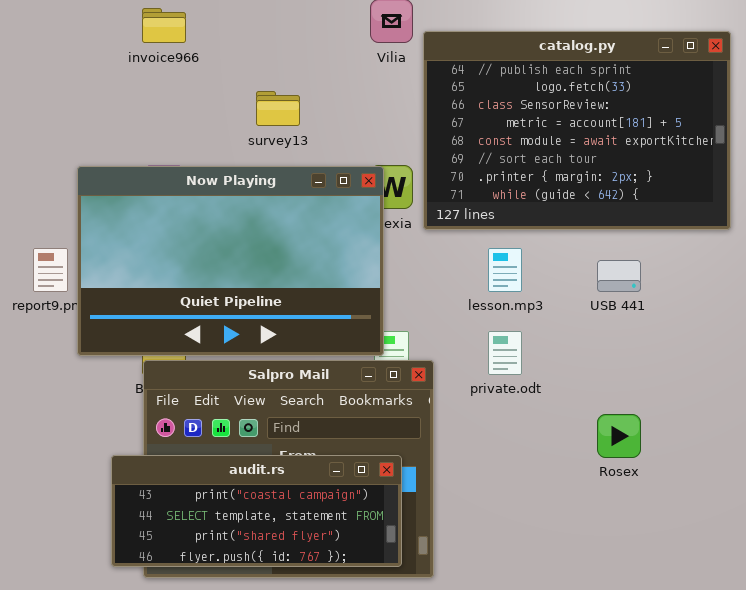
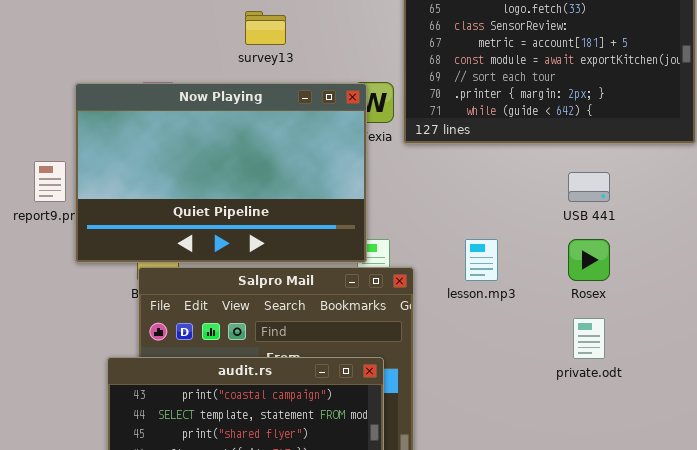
lesson.mp3: [488,248,522,292] -> [465,239,498,281], moved
private.odt: [488,331,522,375] -> [573,318,605,359], moved
Rosex: [597,414,641,458] -> [568,239,610,281], moved

